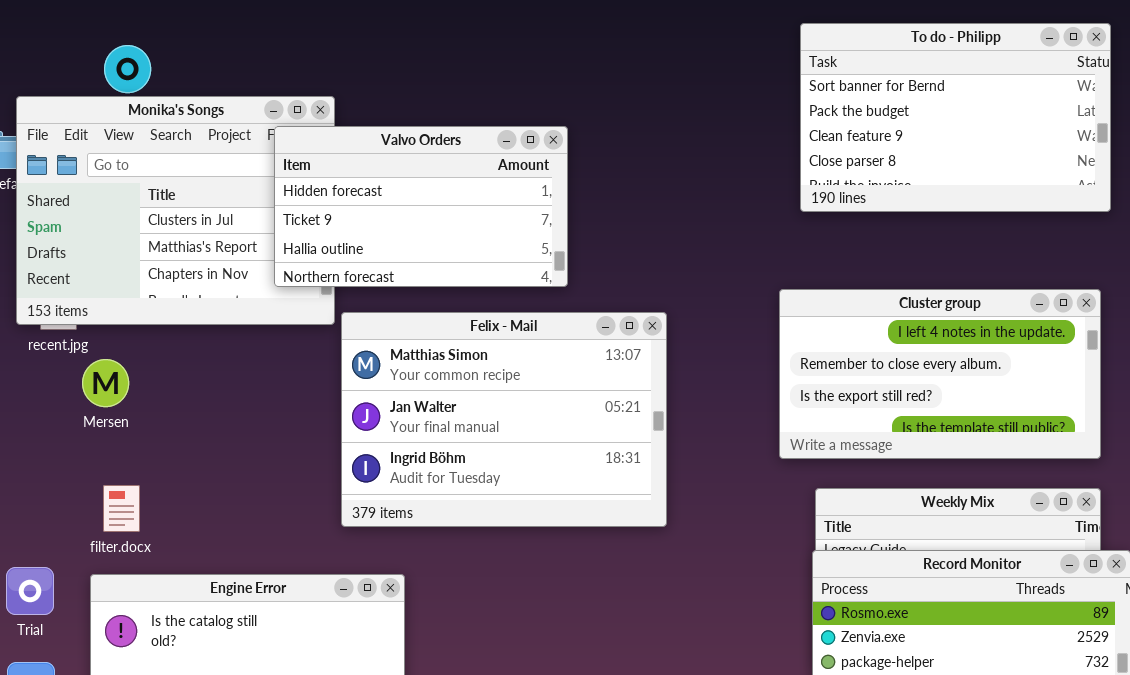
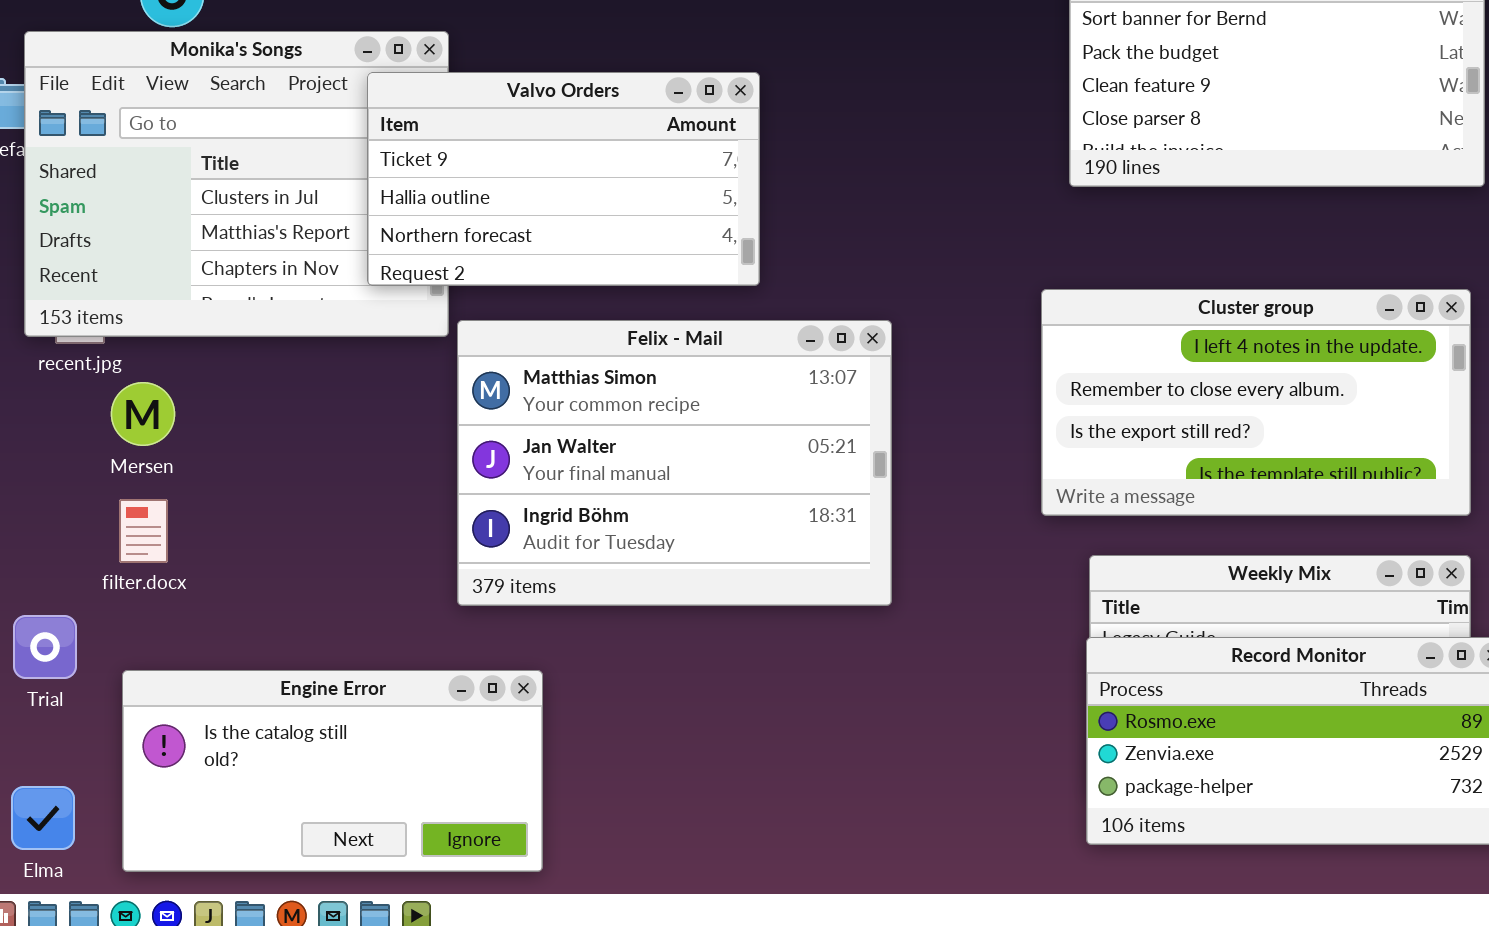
Valvo Orders: [274,126,568,287] -> [367,72,760,286], scrolled down 1 row
filter.docx: [103,485,140,532] -> [119,499,168,563], moved
Trial: [6,567,54,615] -> [13,615,77,679], moved

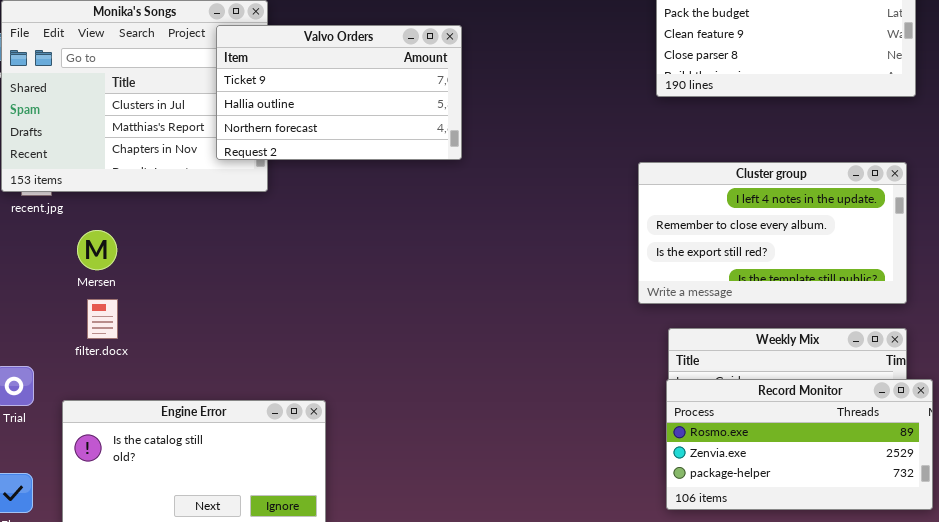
Felix - Mail: [457,320,892,606] -> none, closed
Mersen: [111,382,175,446] -> [77,230,117,270], moved
filter.docx: [119,499,168,563] -> [87,299,118,339], moved

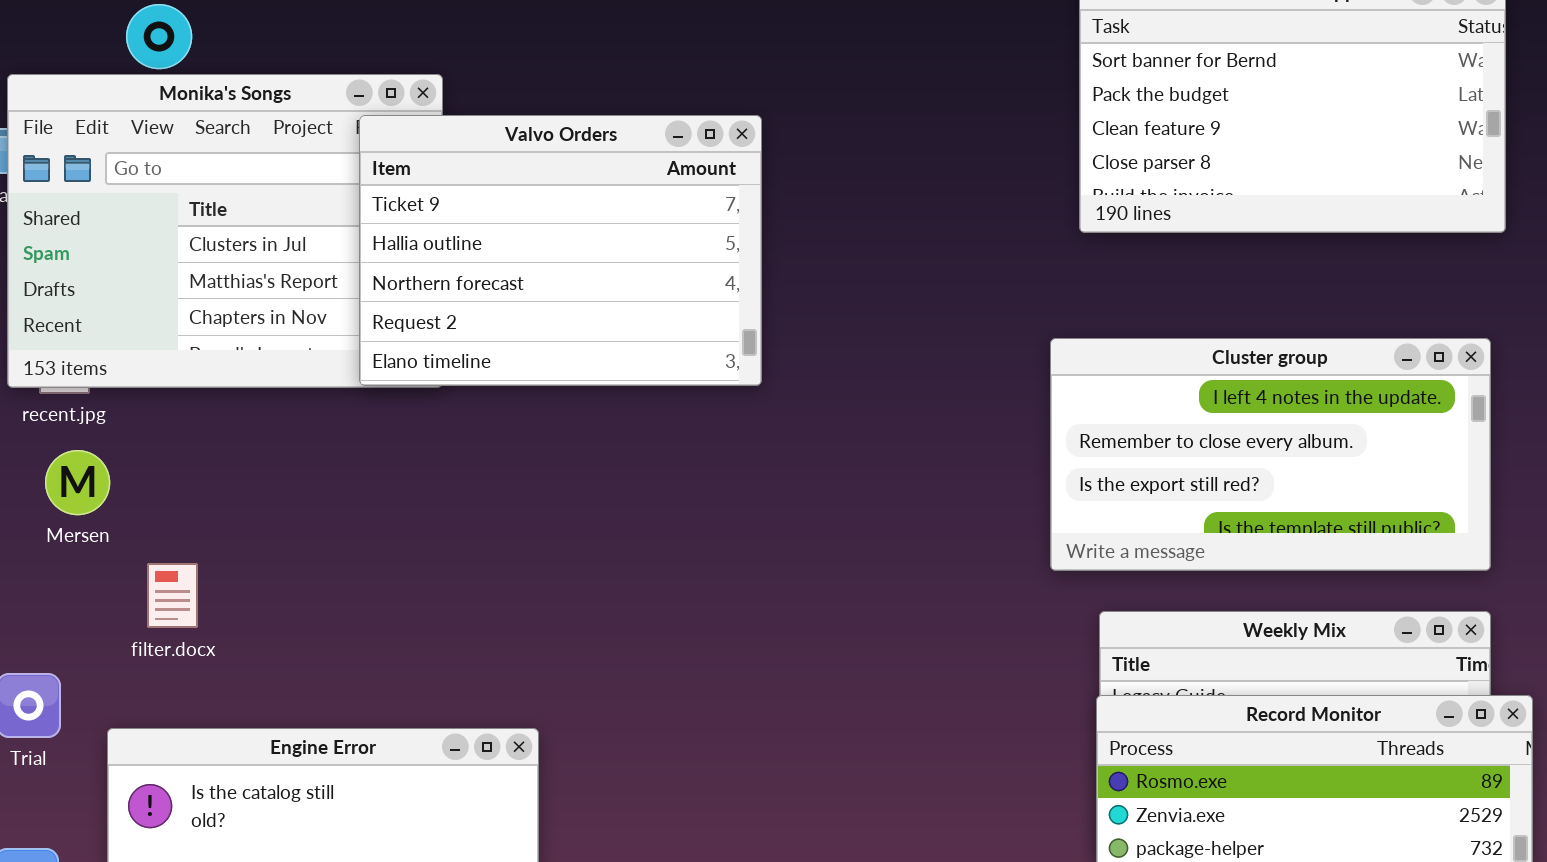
Valvo Orders: [216,25,462,160] -> [359,115,762,386], resized
Mersen: [77,230,117,270] -> [45,450,110,515], moved

